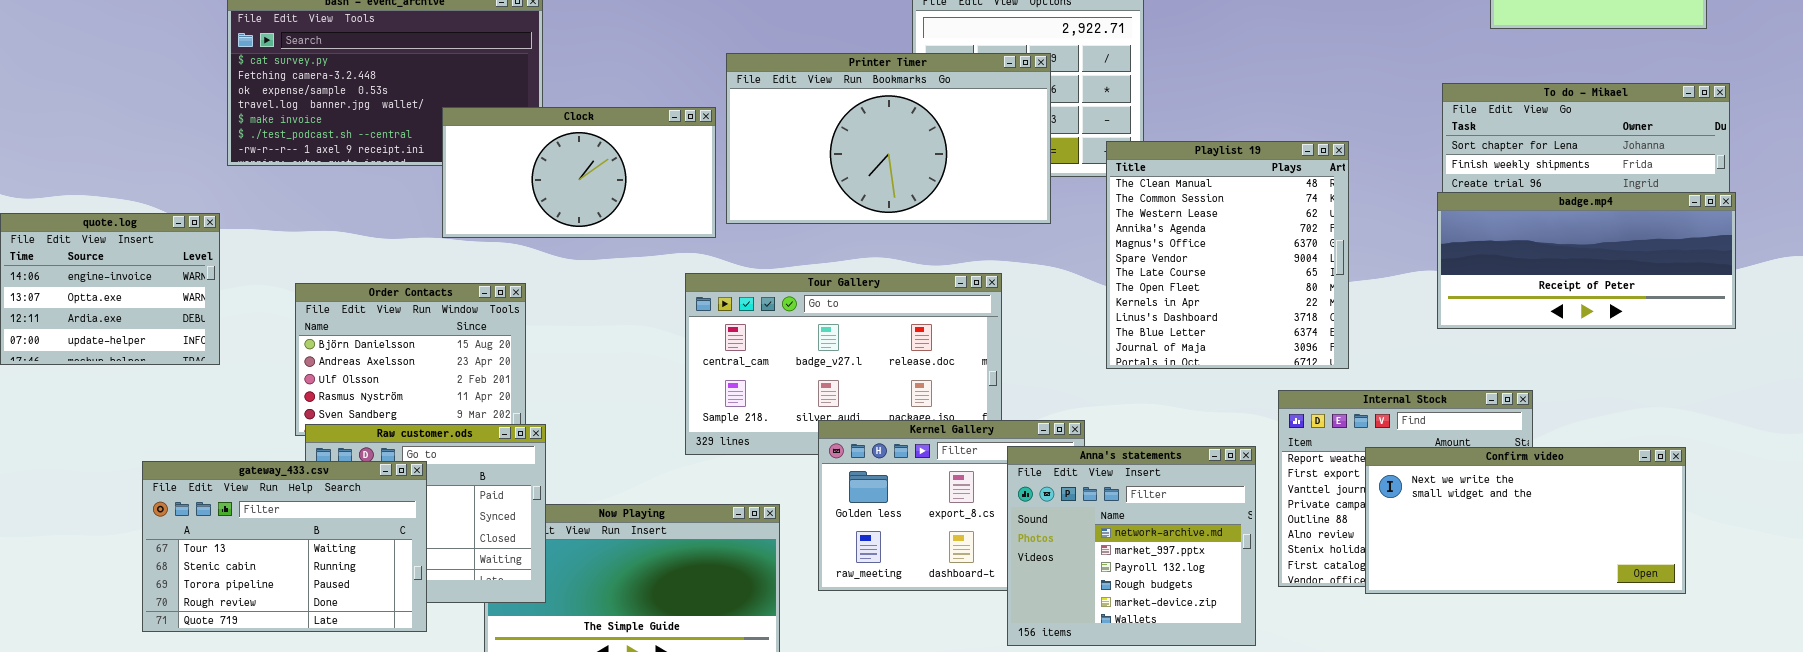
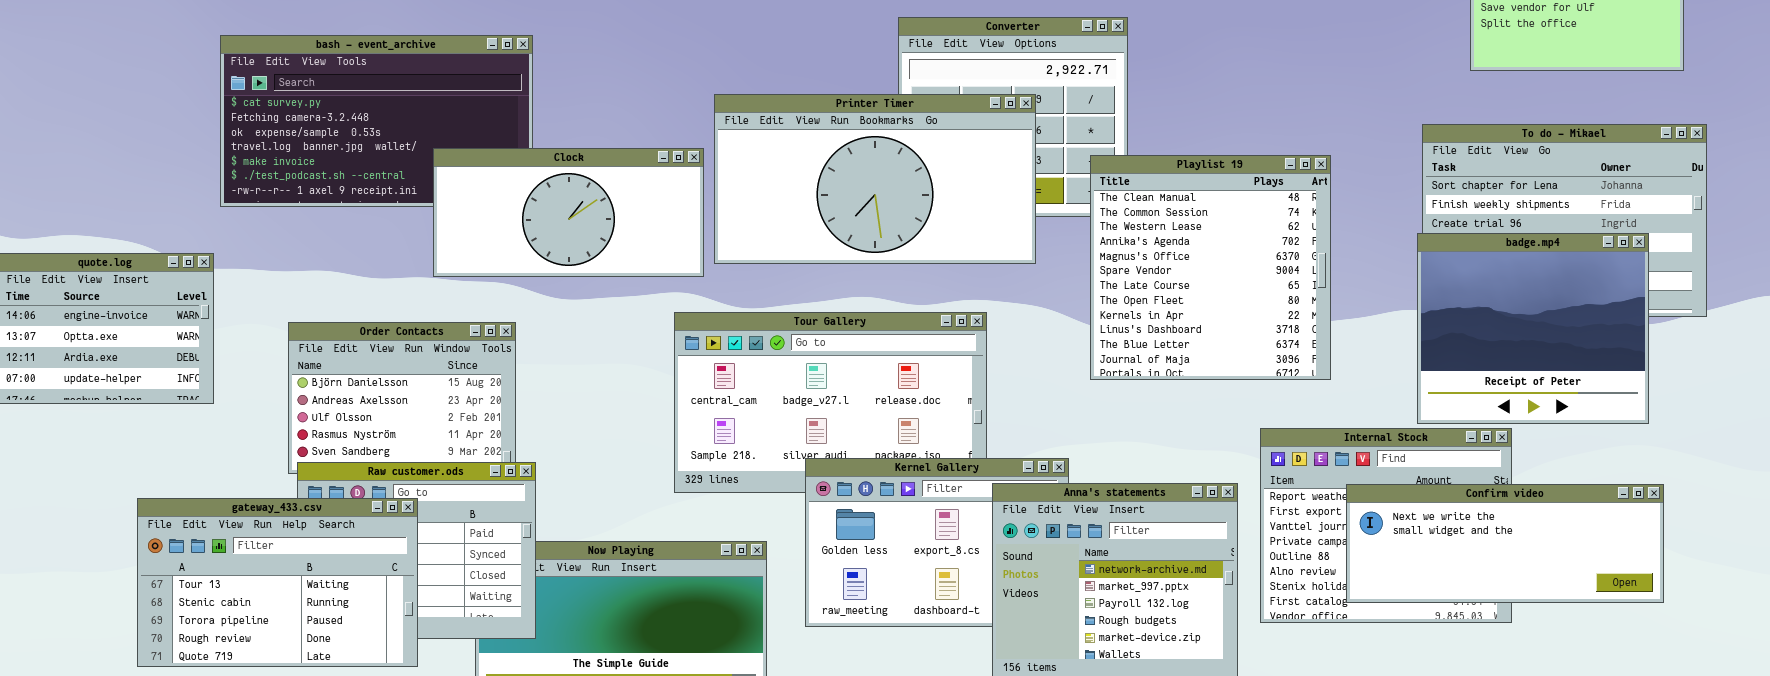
Playlist 19: [1106,141,1349,369] -> [1090,155,1331,380], moved
badge.mp4: [1437,192,1736,329] -> [1417,233,1649,424], resized
Confirm video: [1365,447,1686,594] -> [1346,484,1664,603], resized

